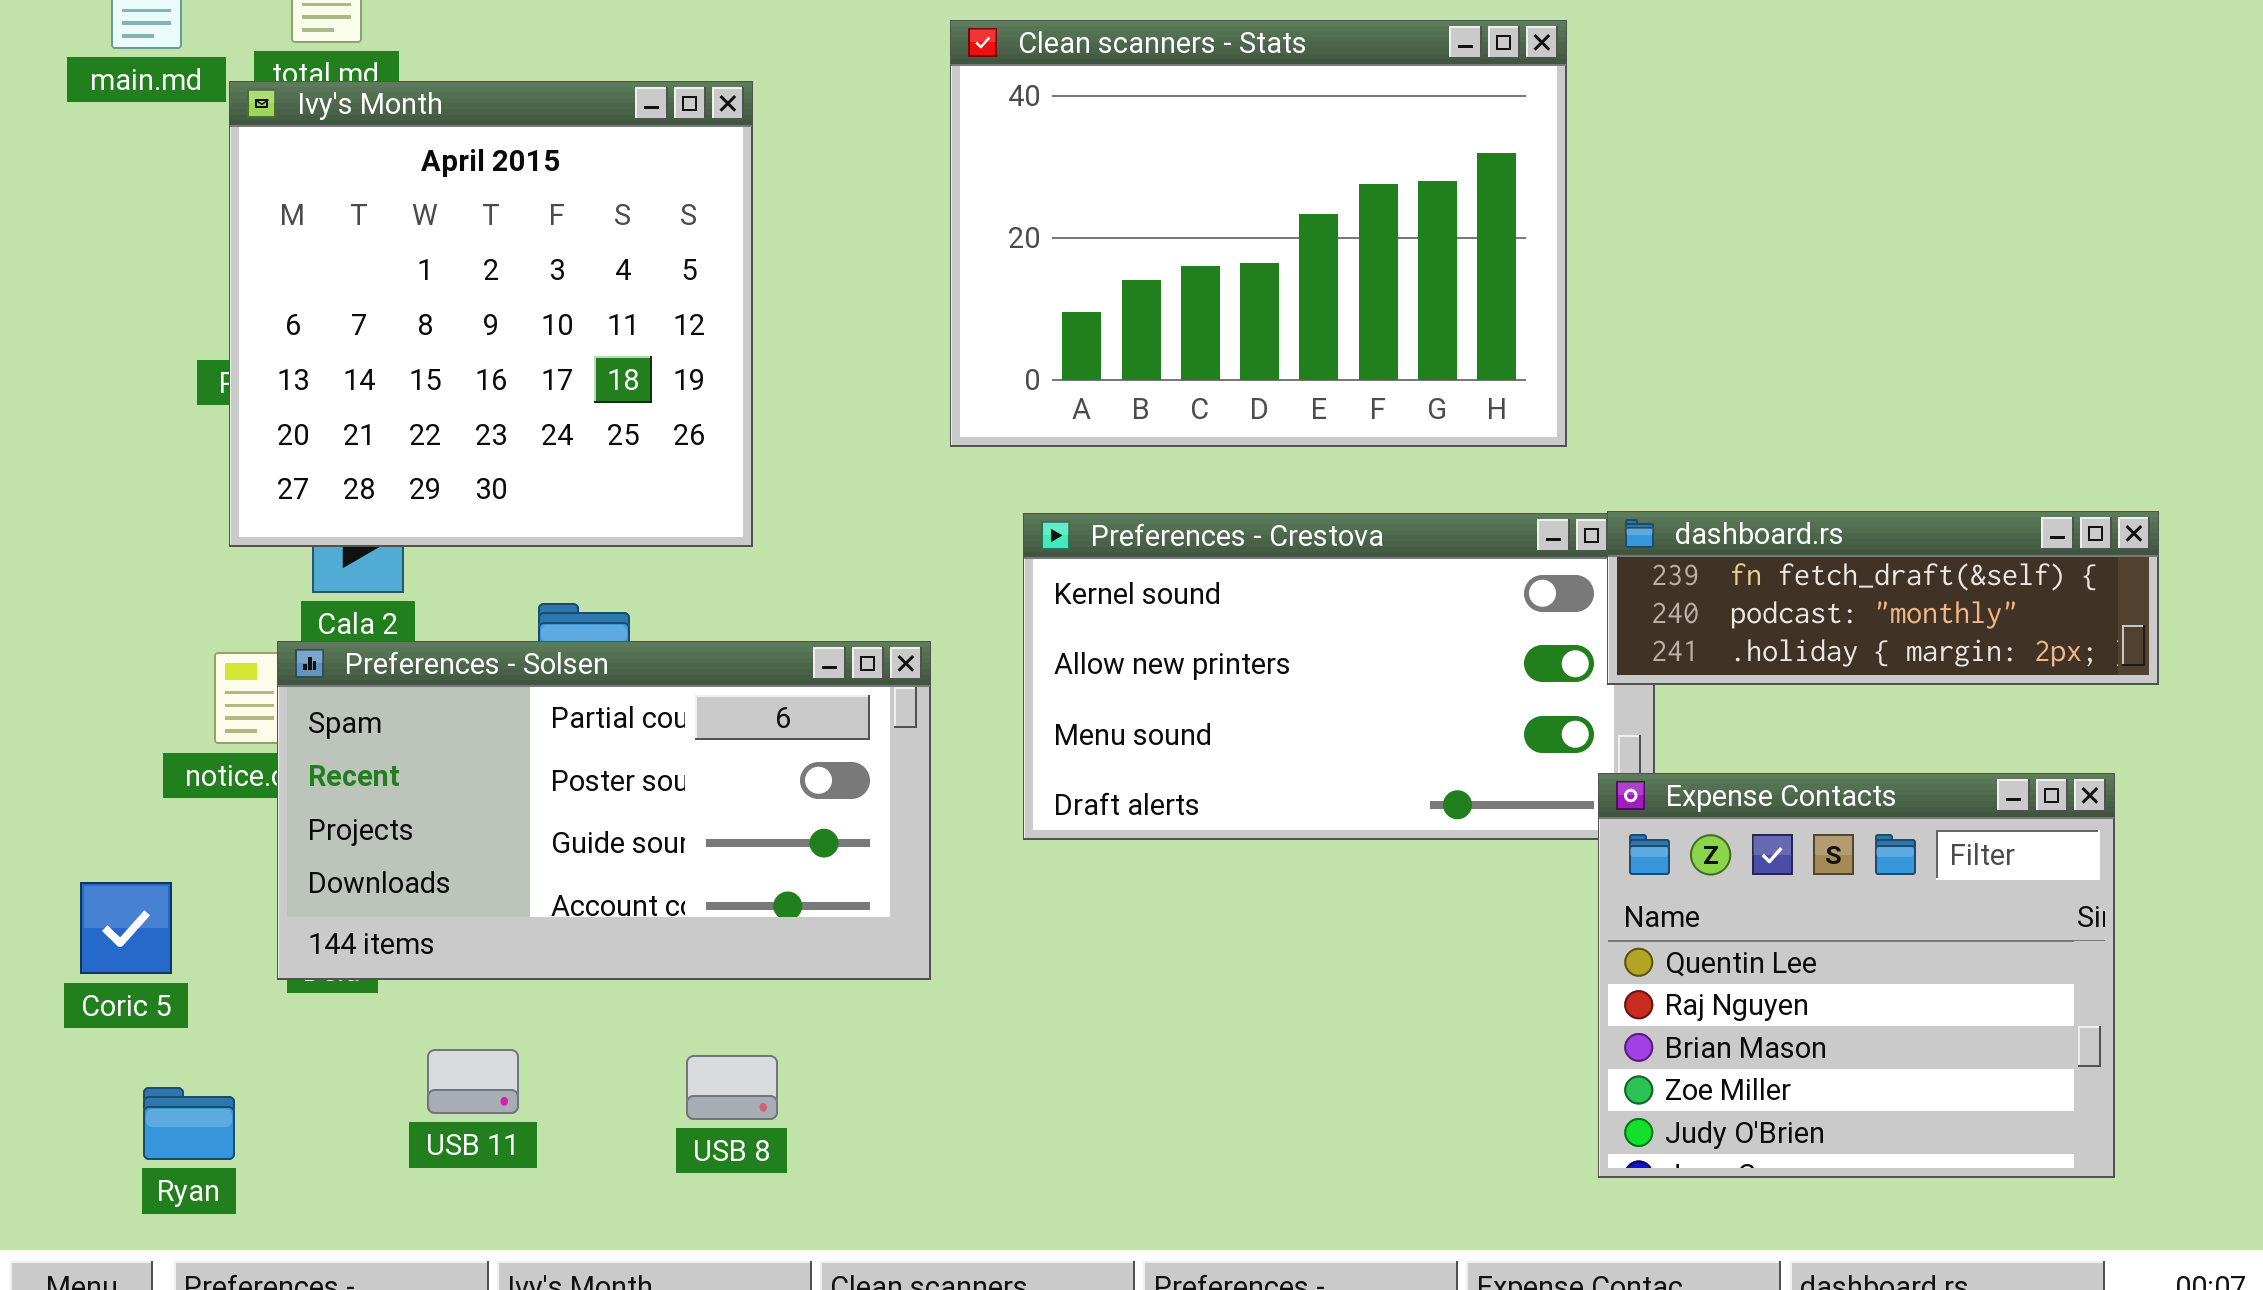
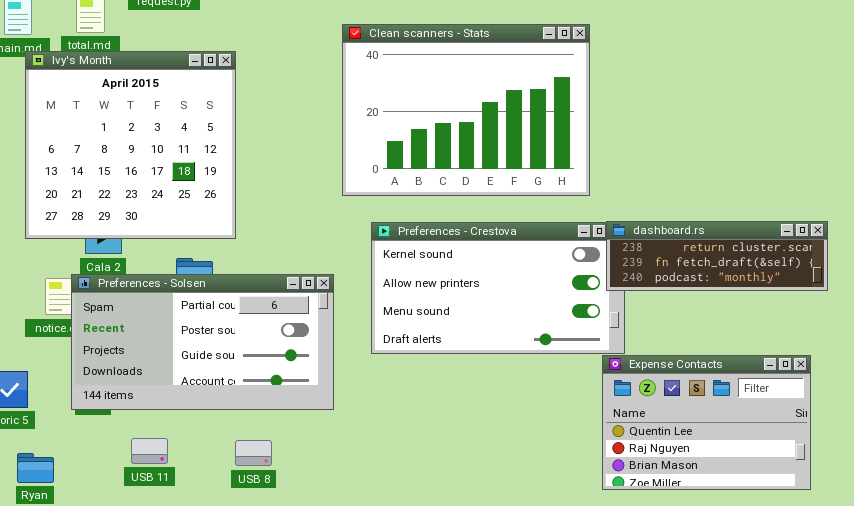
Ivy's Month: [229,81,753,547] -> [25,51,236,239], moved
dashboard.rs: [1607,511,2159,685] -> [606,221,828,291], scrolled up 1 row
Expense Contacts: [1598,773,2115,1178] -> [602,355,811,490], resized

